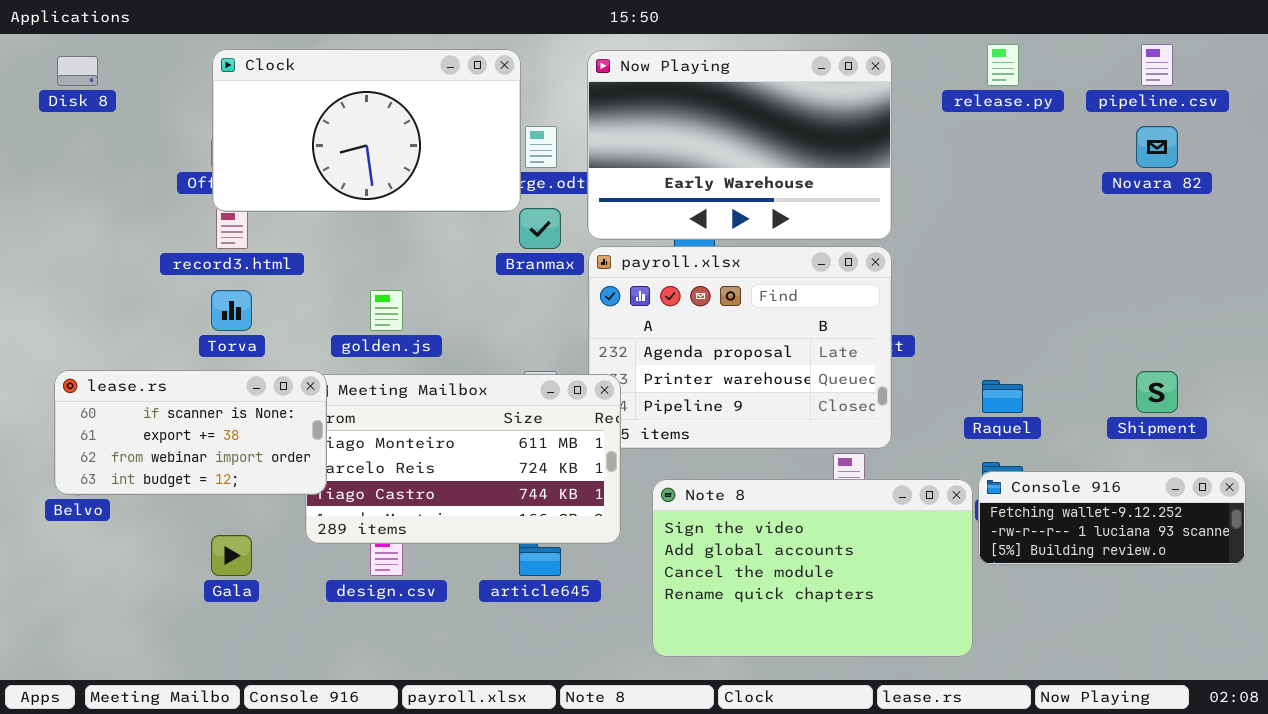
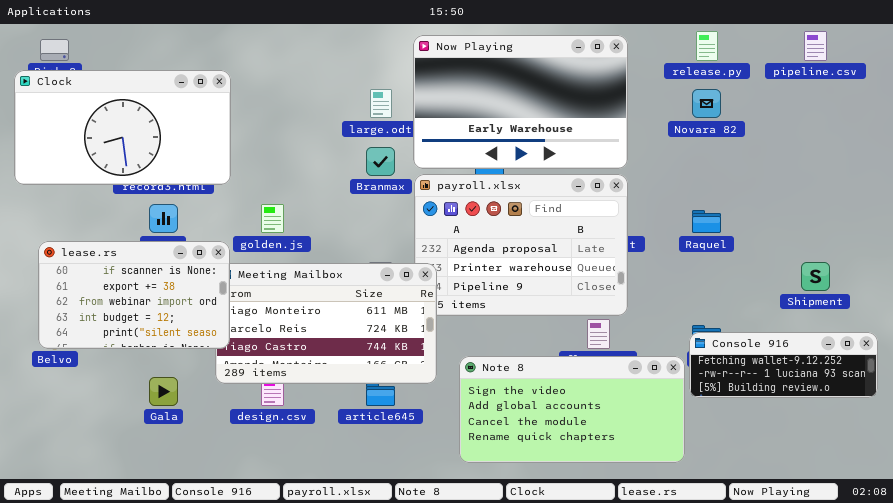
Clock: [212,49,521,212] -> [14,70,231,185], moved
Novara 82: [1136,126,1178,168] -> [692,89,721,118], moved
lease.rs: [54,370,327,495] -> [38,241,230,349], resized
Raquel: [982,380,1023,413] -> [692,210,721,233], moved
Note 8: [652,479,973,657] -> [459,356,685,463], resized

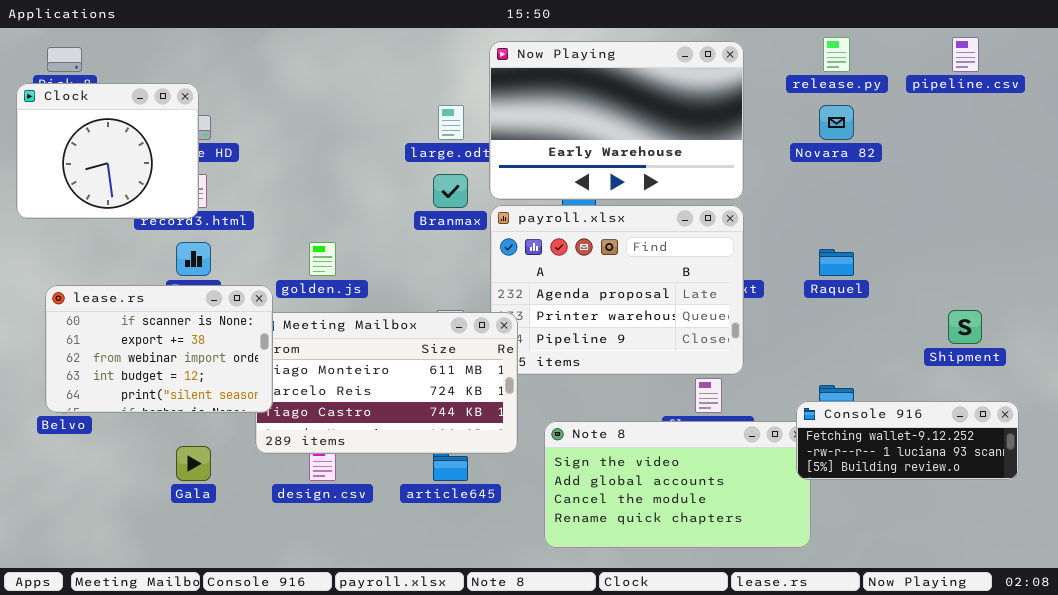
Clock: [14,70,231,185] -> [16,83,199,219], resized
Console 916: [689,332,878,398] -> [796,401,1019,480], moved

